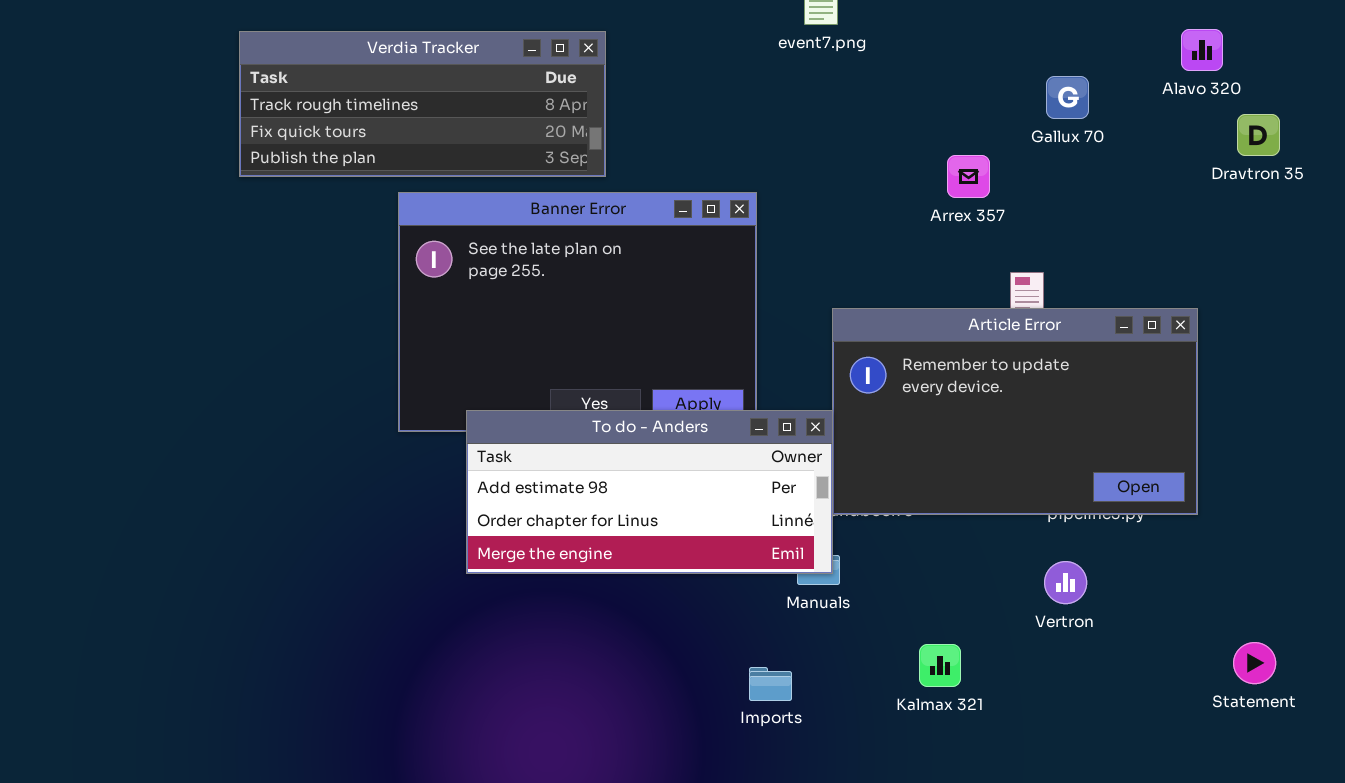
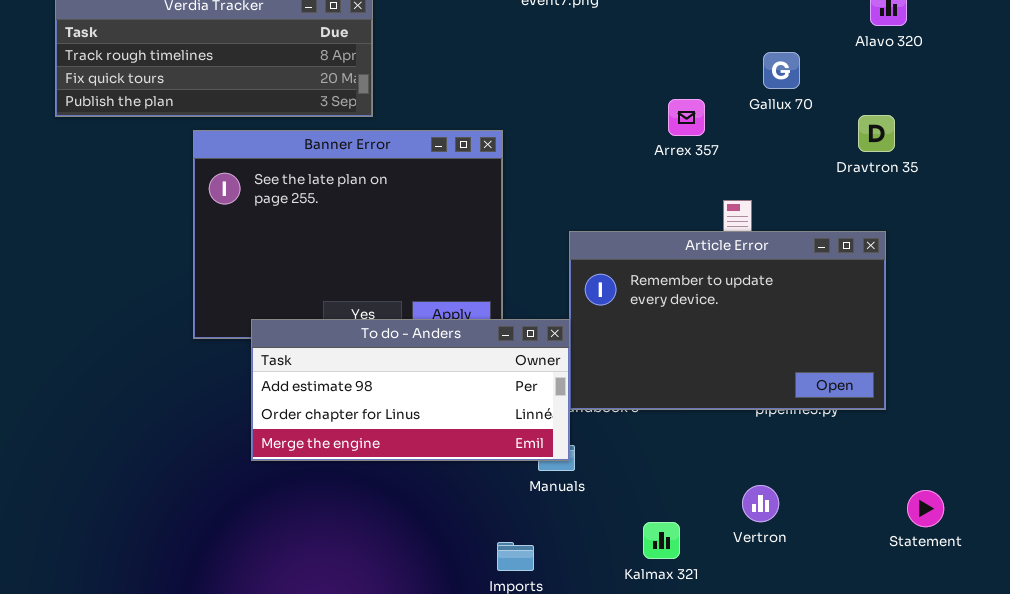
Gallux 70: [1046,76,1089,119] -> [763,52,800,89], moved
Dravtron 35: [1237,114,1280,156] -> [858,115,895,152], moved
Vertron: [1044,561,1087,604] -> [742,485,779,522], moved
Statement: [1233,642,1276,684] -> [907,490,944,527], moved

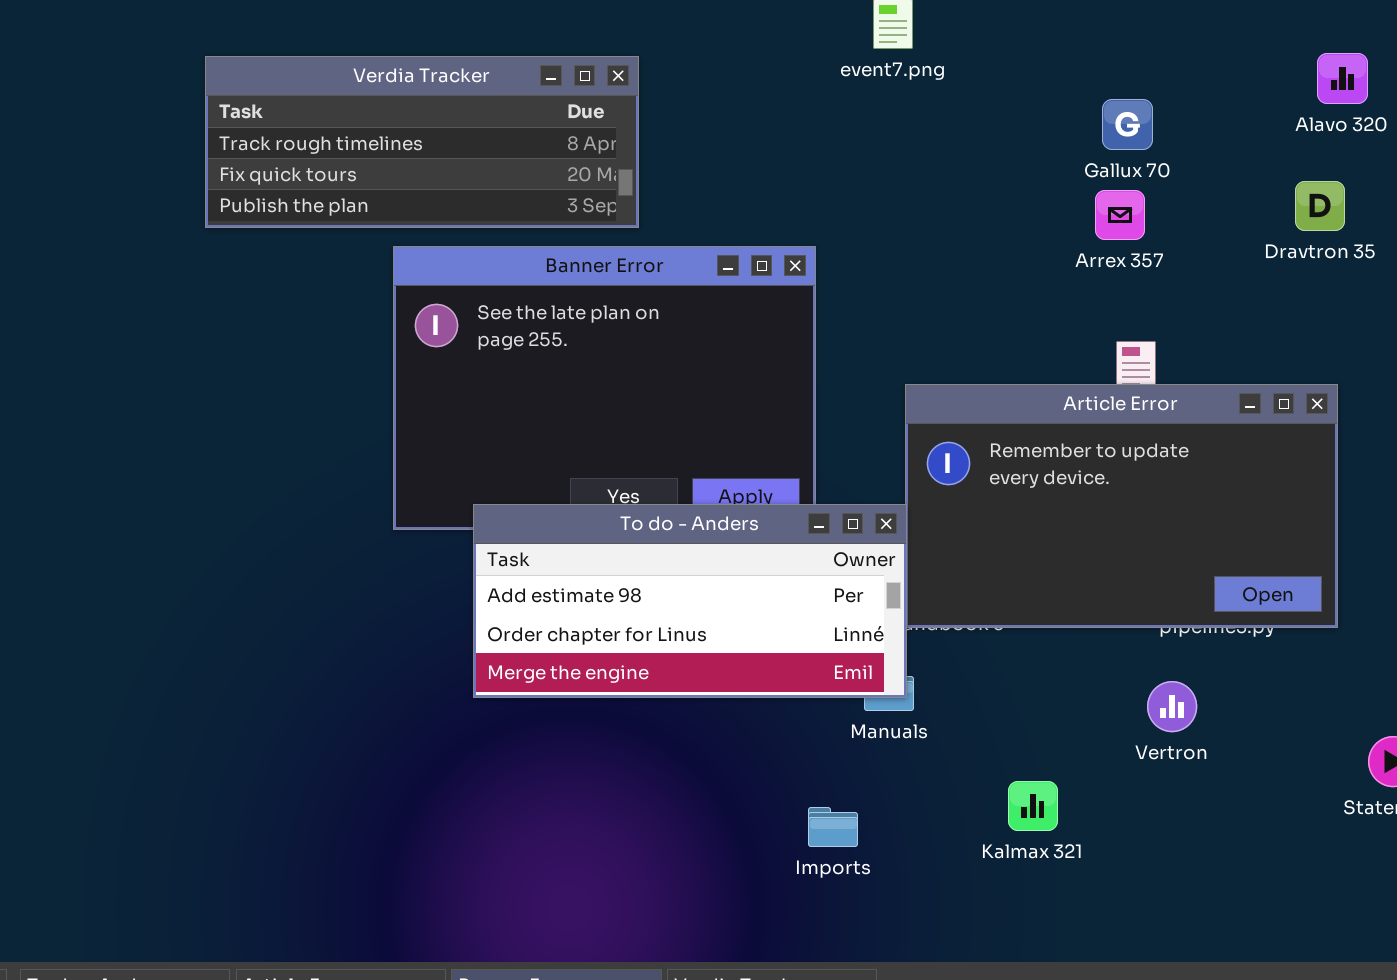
Gallux 70: [763,52,800,89] -> [1102,99,1153,150], moved
Arrex 357: [668,99,705,136] -> [1095,190,1145,240], moved
Dravtron 35: [858,115,895,152] -> [1295,181,1345,231], moved
Vertron: [742,485,779,522] -> [1147,681,1197,732], moved

